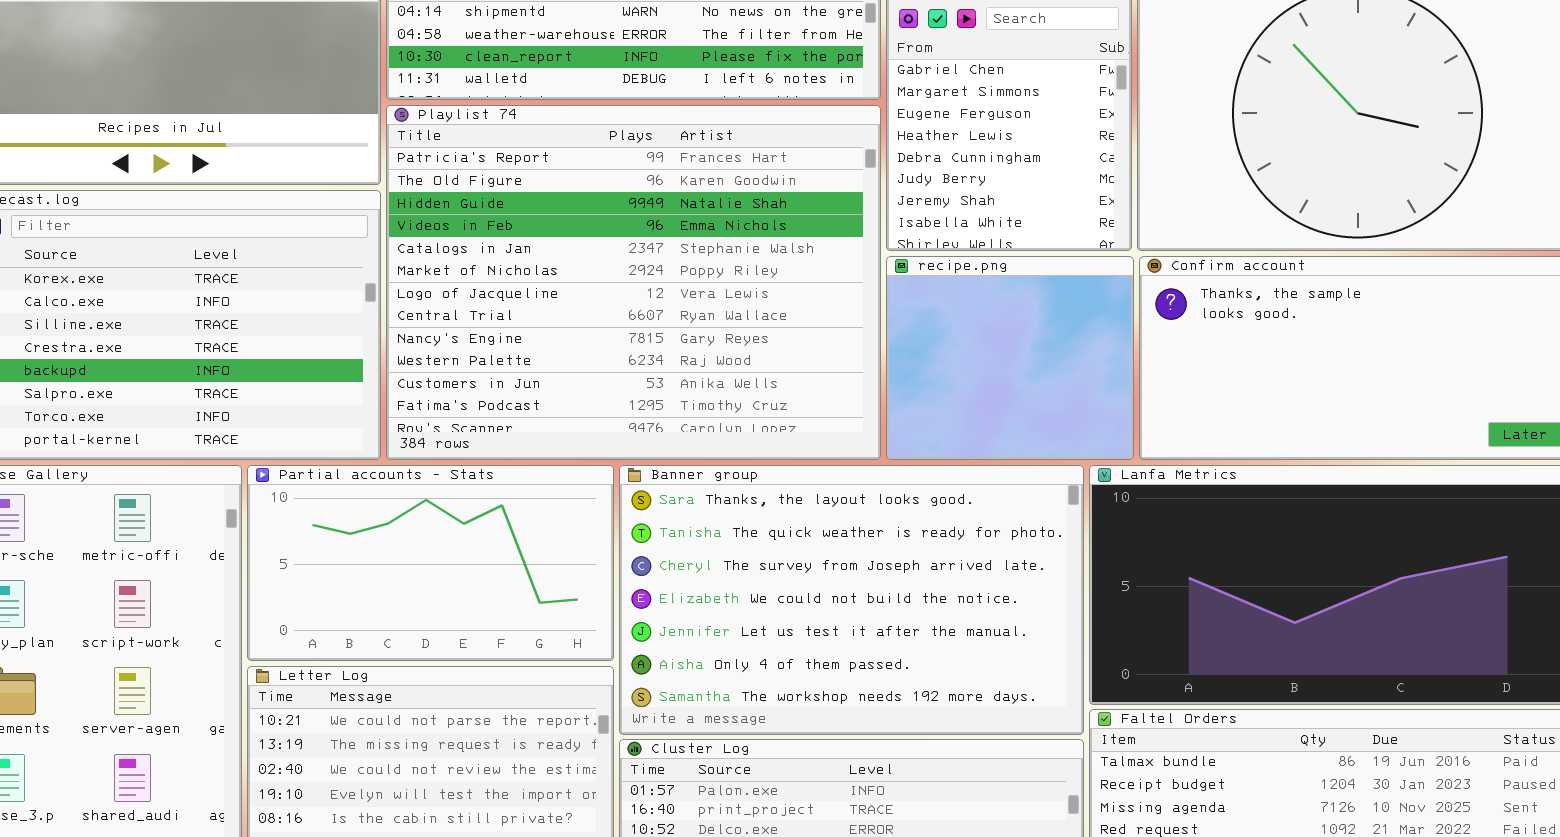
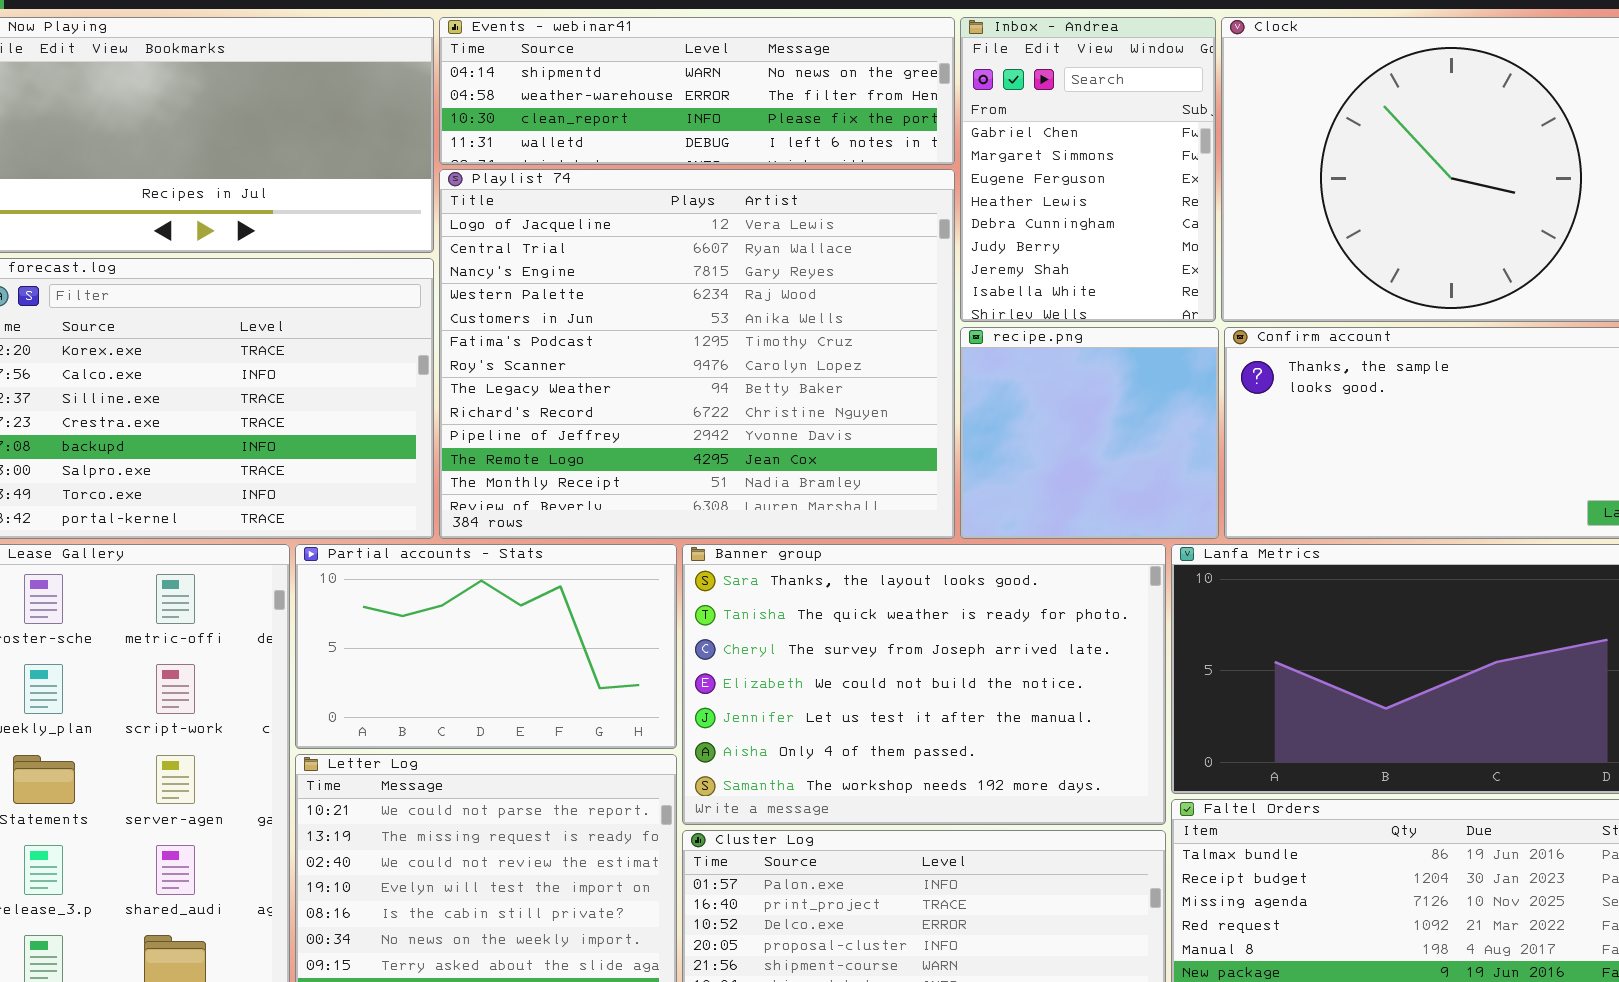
Playlist 74: [386,105,881,460] -> [439,169,955,539], scrolled down 6 rows

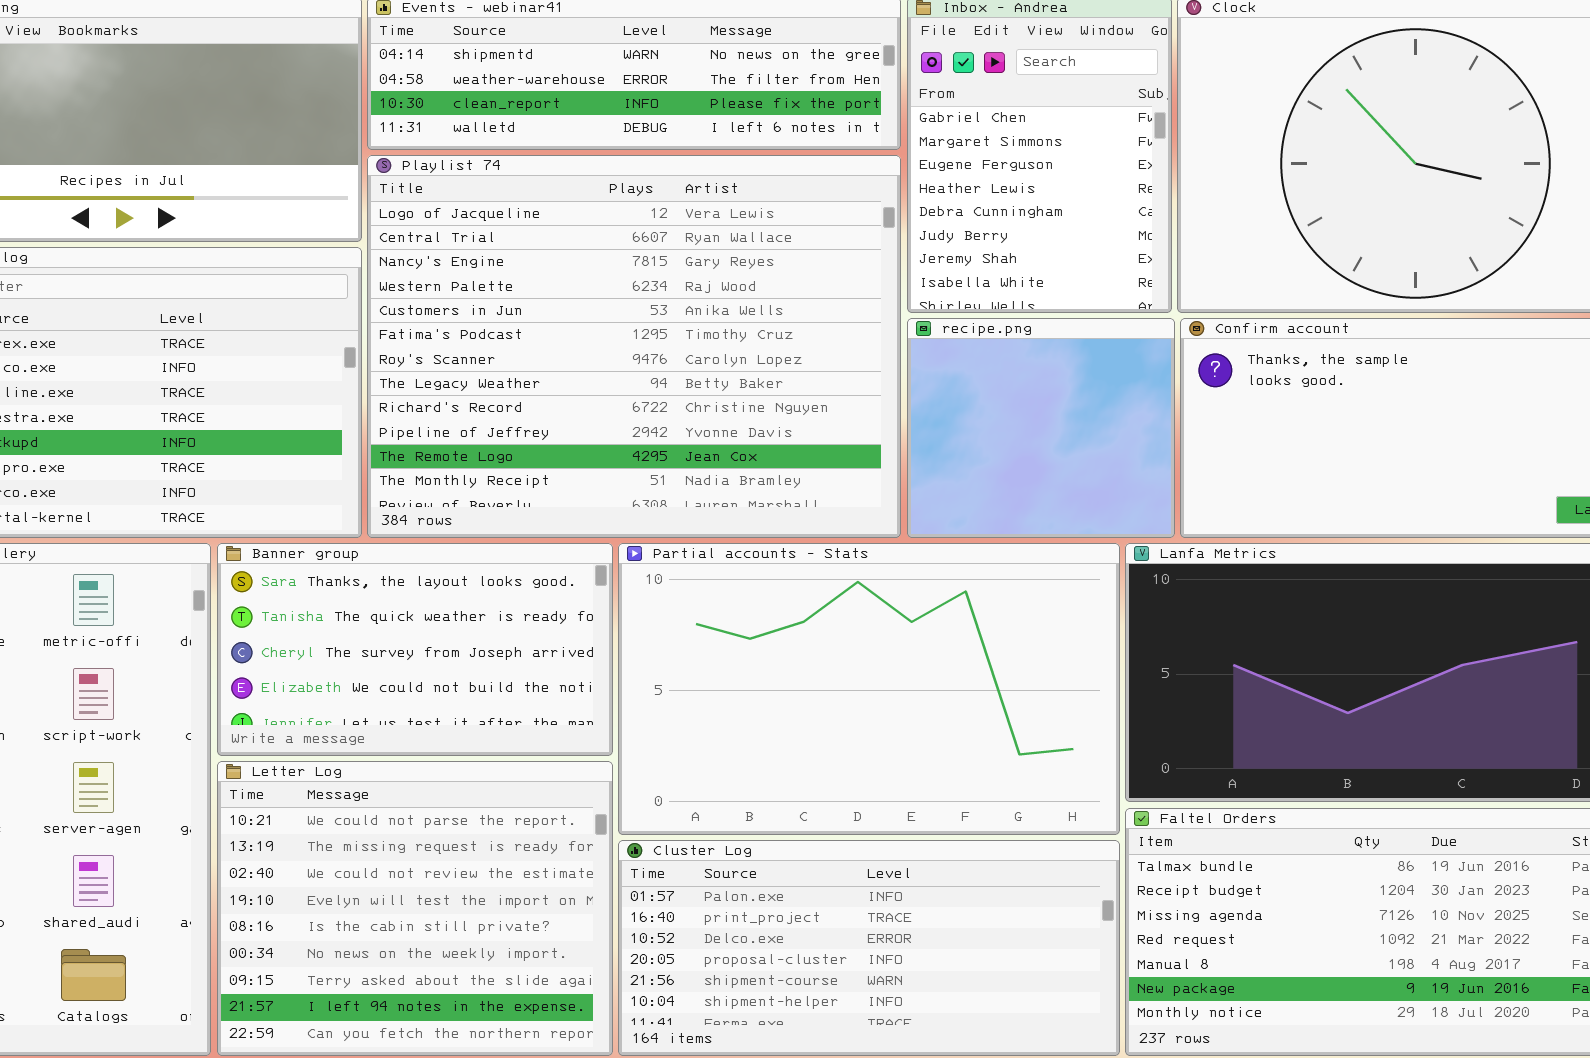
Partial accounts - Stats: [295,544,677,749] -> [618,543,1120,835], moved, resized
Banner group: [682,544,1166,825] -> [217,543,613,756], moved, resized

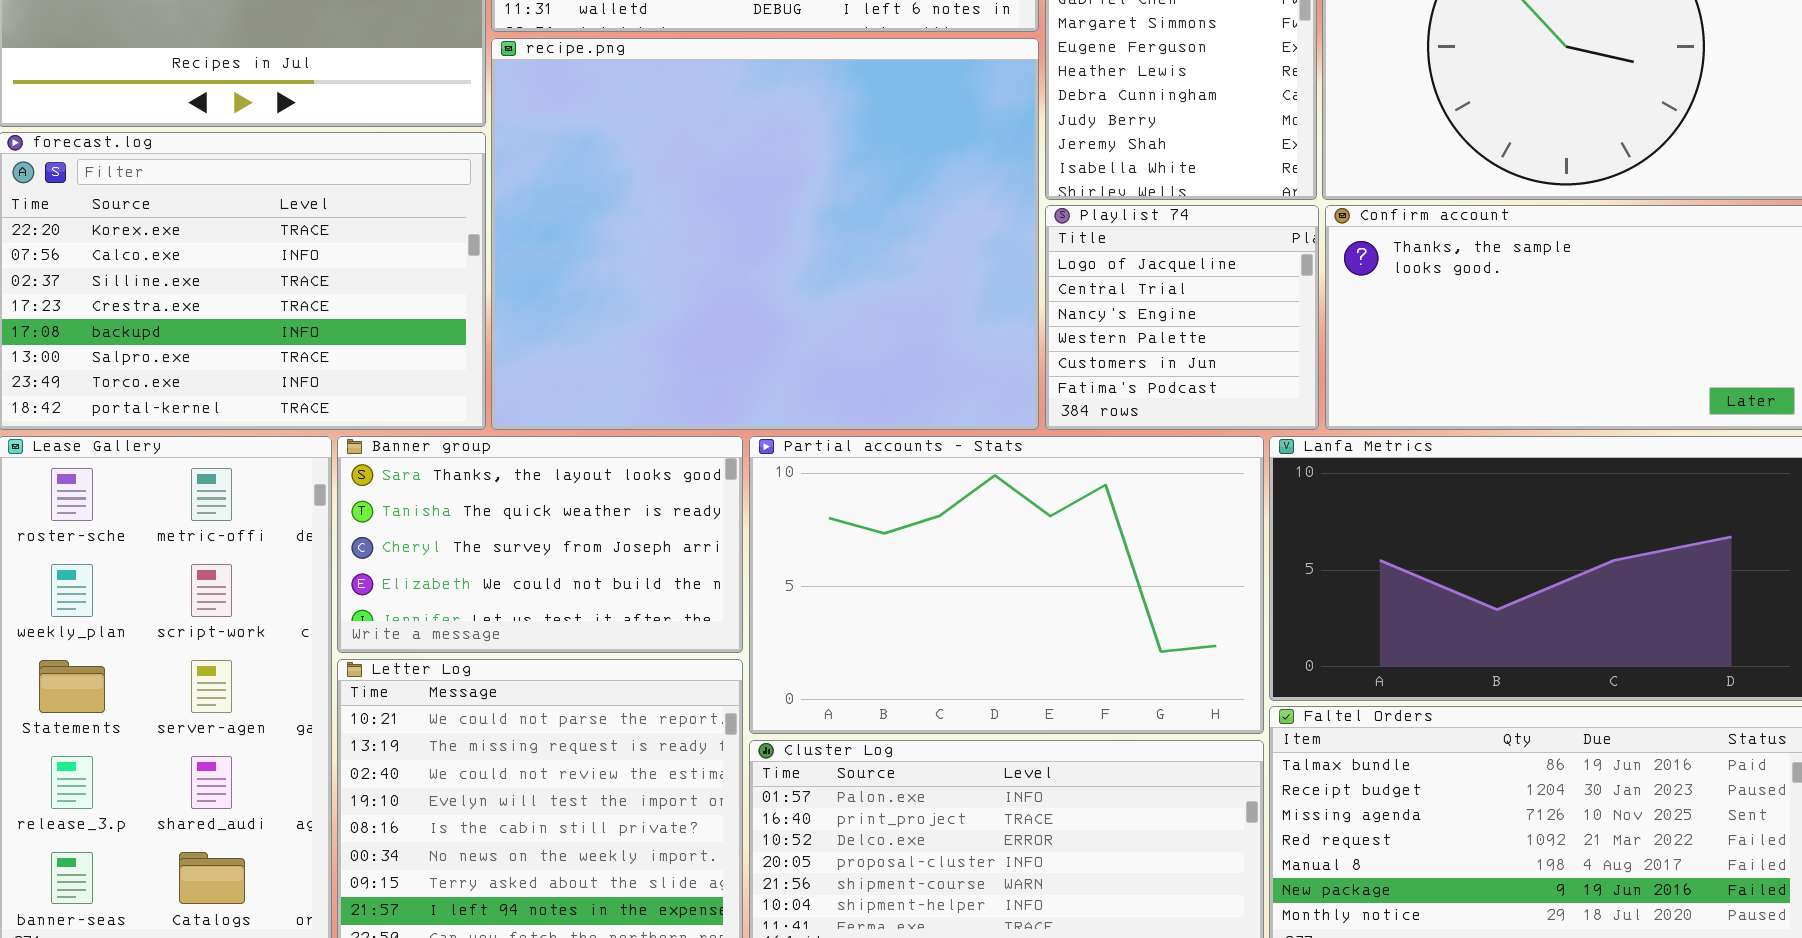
Playlist 74: [367,155,901,538] -> [1045,205,1319,430], moved, resized
recipe.png: [907,318,1175,538] -> [491,38,1039,430], moved, resized

